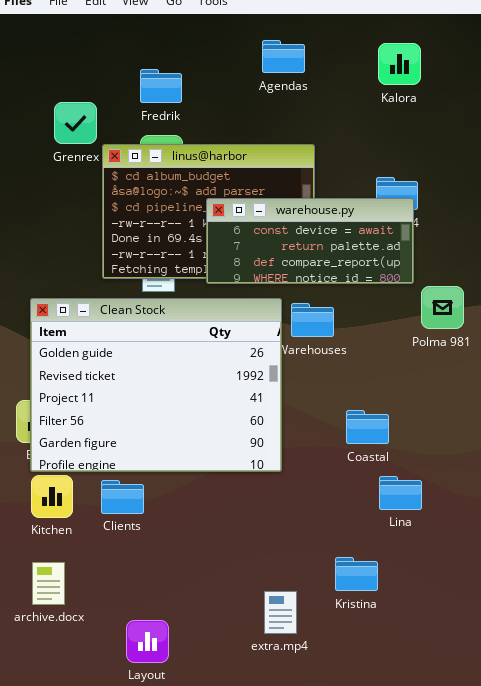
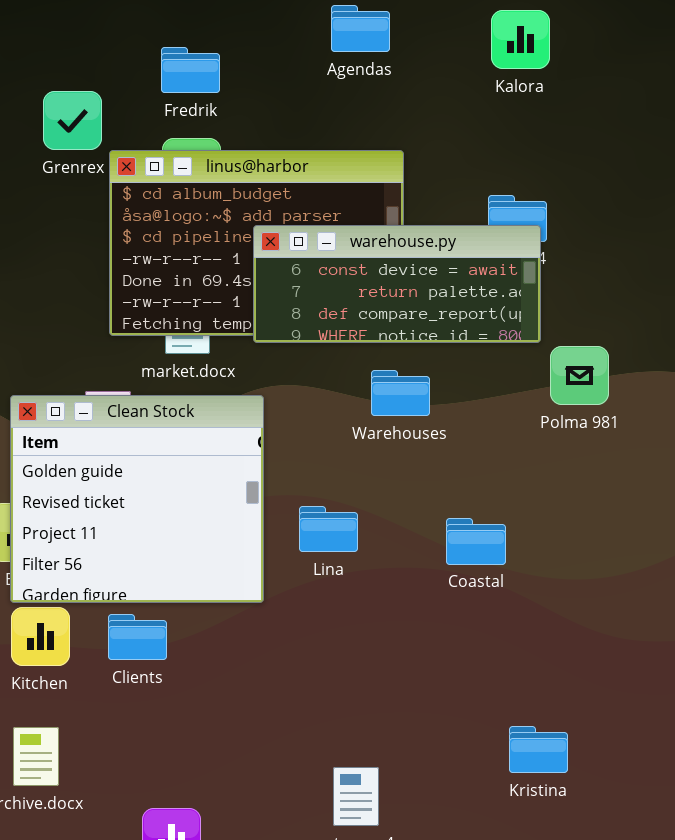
Clean Stock: [30,298,282,472] -> [10,395,264,603], resized
Lina: [379,476,422,510] -> [299,506,358,552], moved
Kristina: [335,557,378,591] -> [509,726,568,773], moved

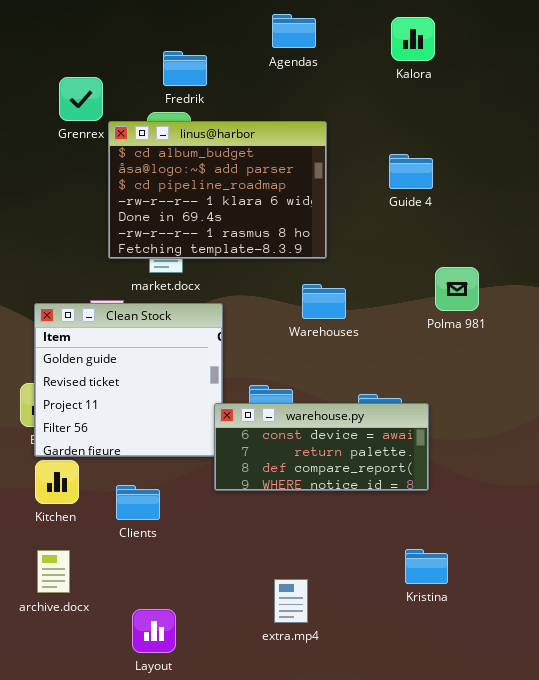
Fredrik: [161,47,220,93] -> [163,51,207,86], moved
warehouse.py: [253,225,541,343] -> [214,403,429,491], moved
Clients: [108,614,167,660] -> [116,485,160,520], moved

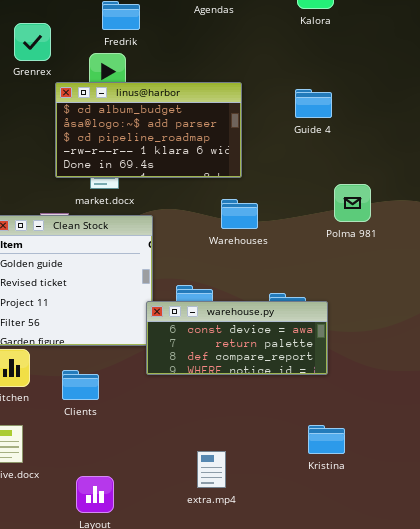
linus@harbor: [108,121,327,259] -> [55,82,242,178], resized

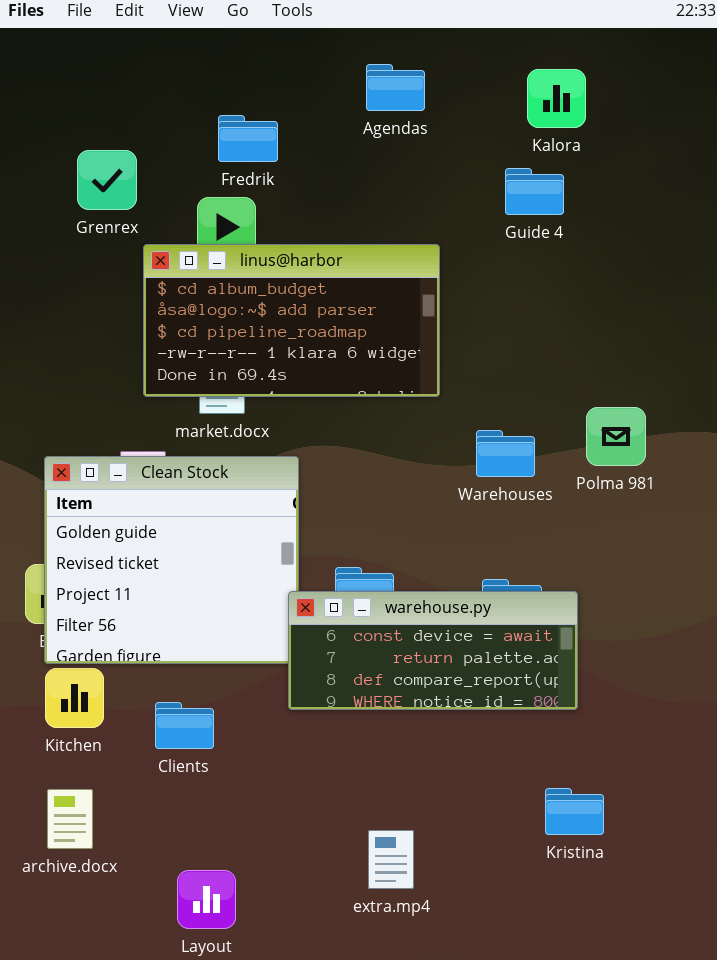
Guide 4: [295,89,332,118] -> [505,168,564,215], moved
Warehouses: [221,199,258,229] -> [476,430,535,477], moved

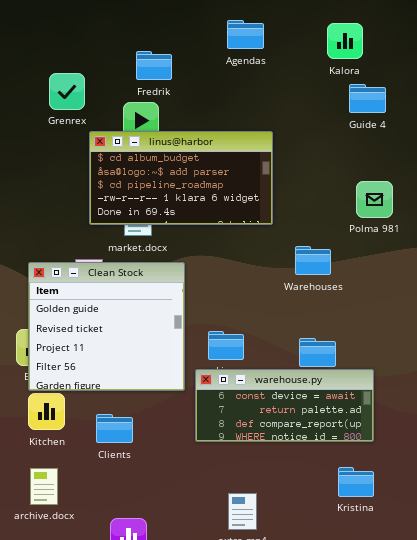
Guide 4: [505,168,564,215] -> [349,84,386,113], moved
Polma 981: [586,407,646,466] -> [356,181,393,218], moved
warehouse.py: [288,591,578,710] -> [195,369,374,442], moved

